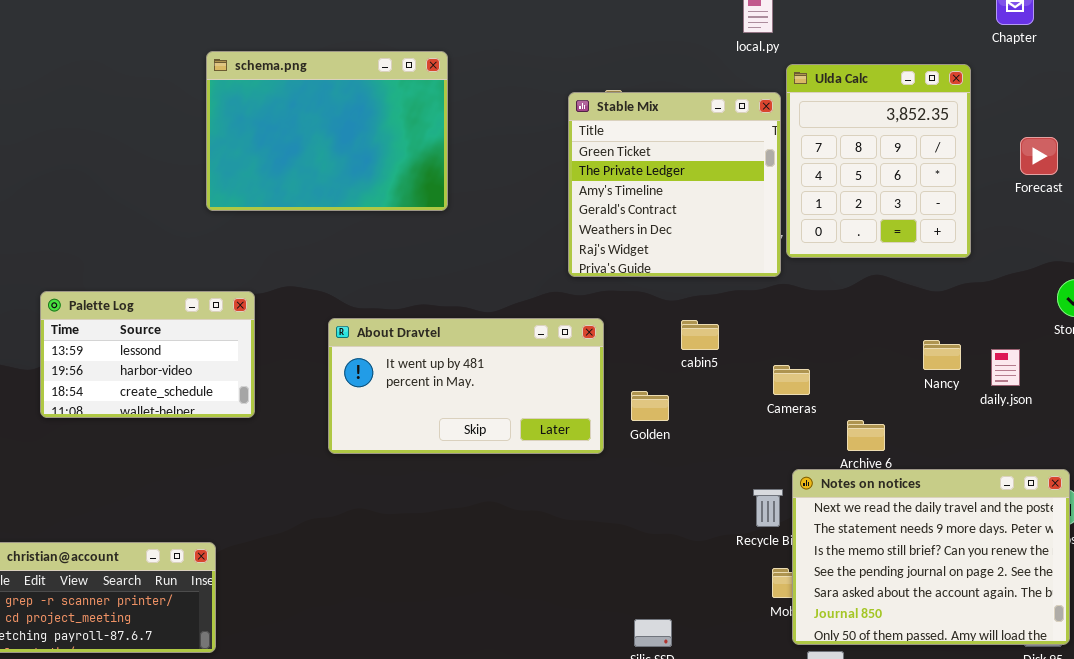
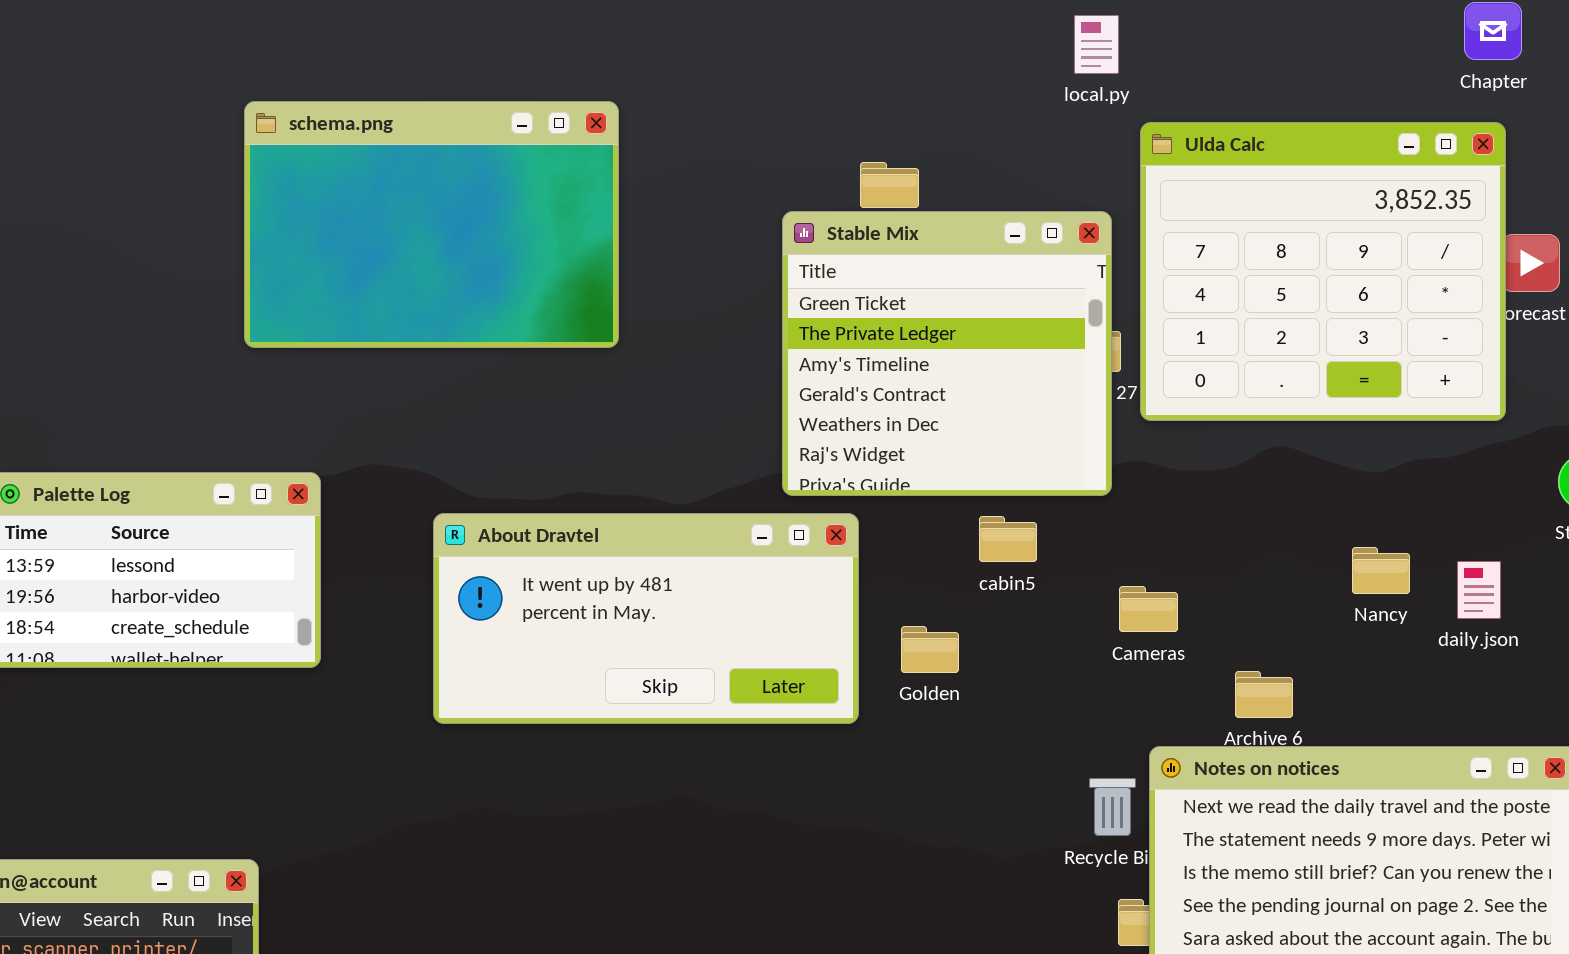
Ulda Calc: [786,64,971,258] -> [1140,122,1506,421], resized
Stable Mix: [568,92,781,277] -> [782,211,1112,496], moved

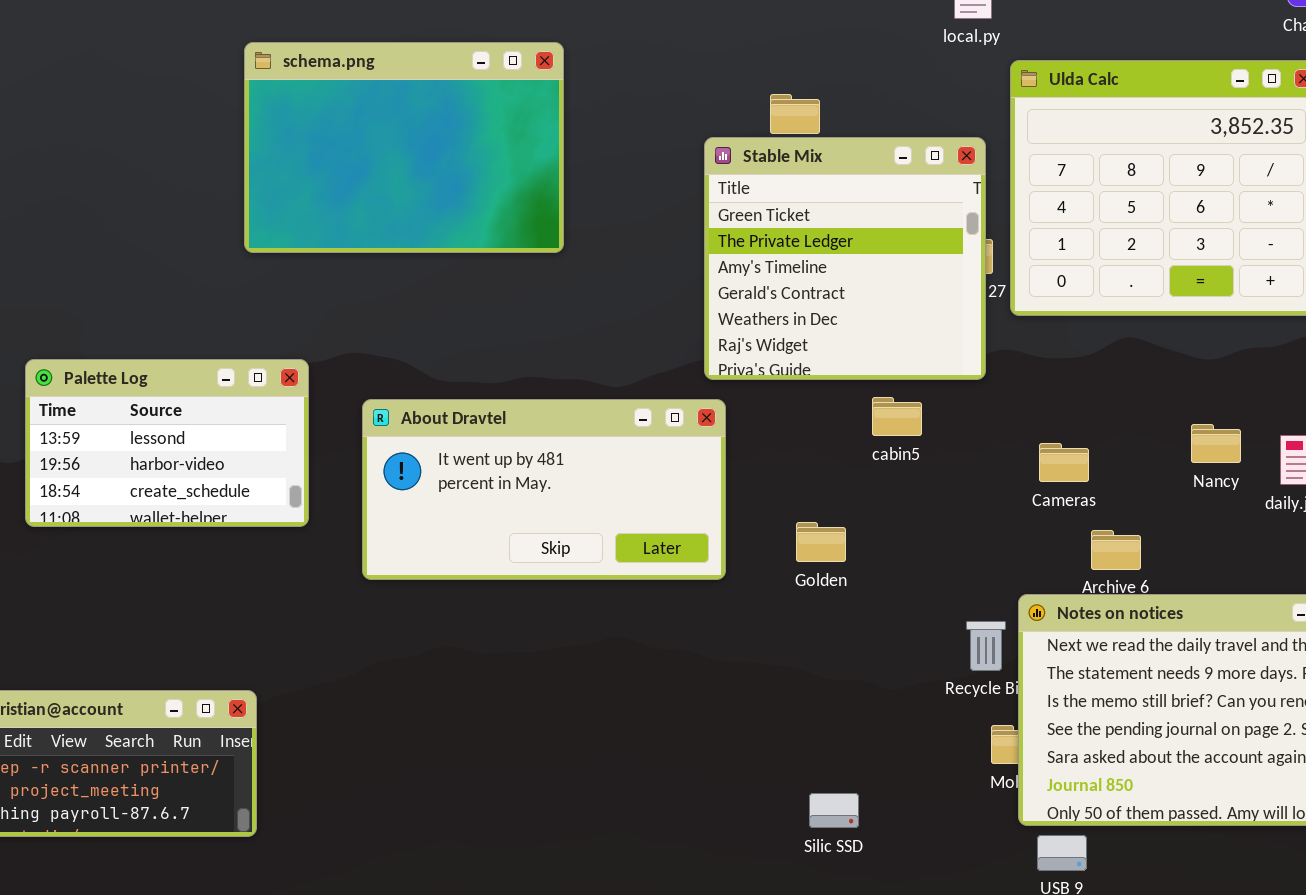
About Dravtel: [433,513,859,724] -> [362,399,726,580], moved
Cameras: [1119,586,1178,632] -> [1039,443,1089,482], moved
Golden: [901,626,959,673] -> [796,522,846,562], moved

